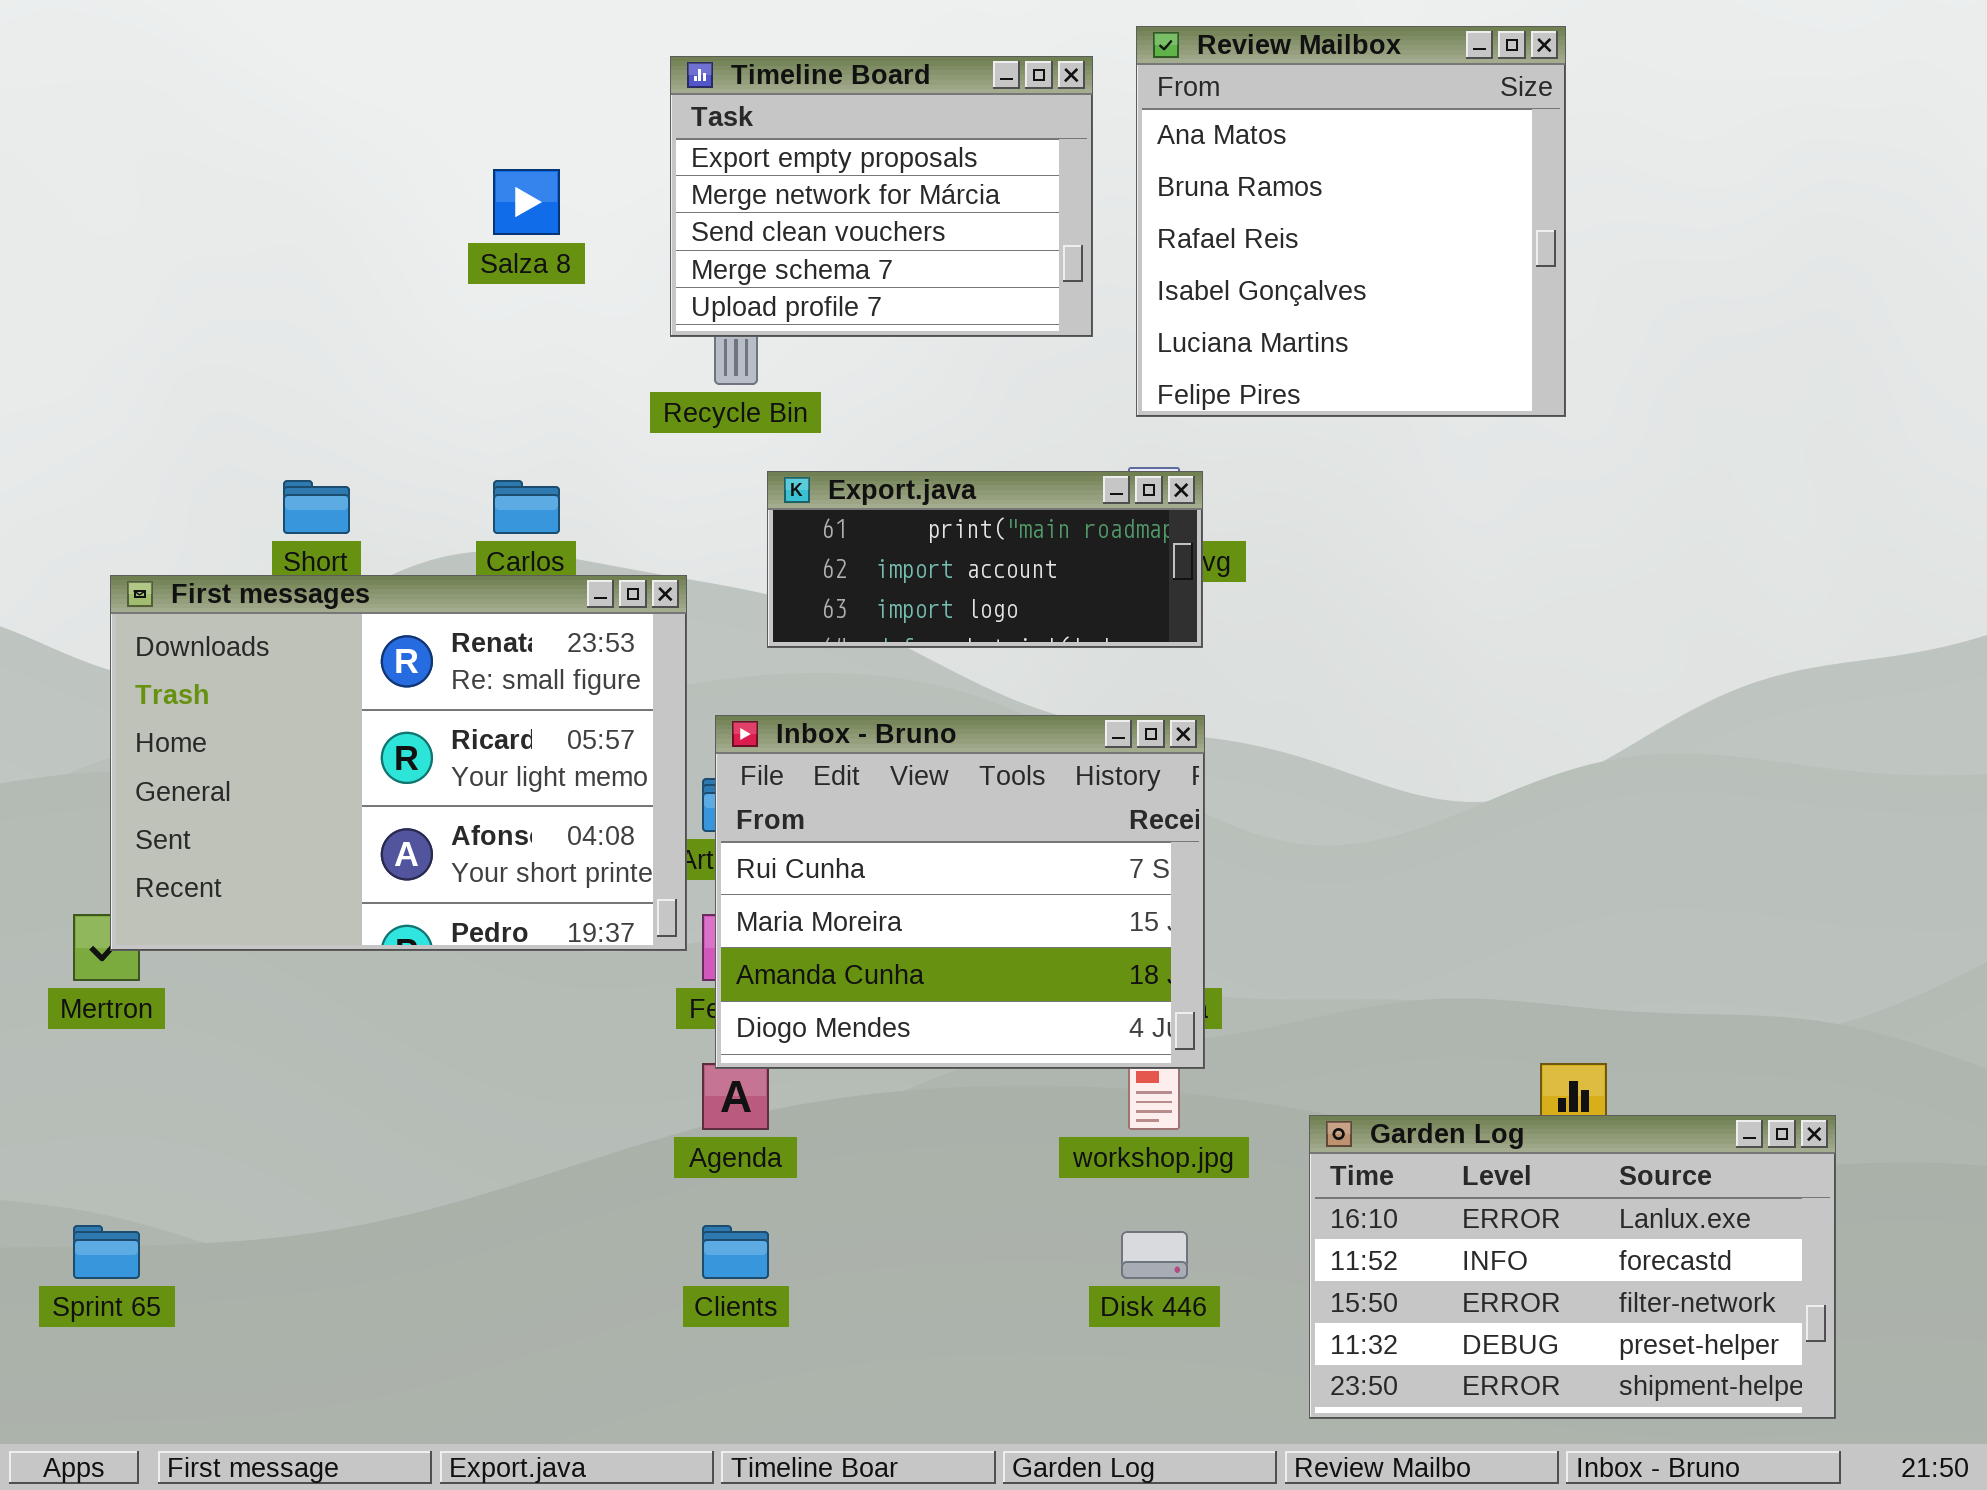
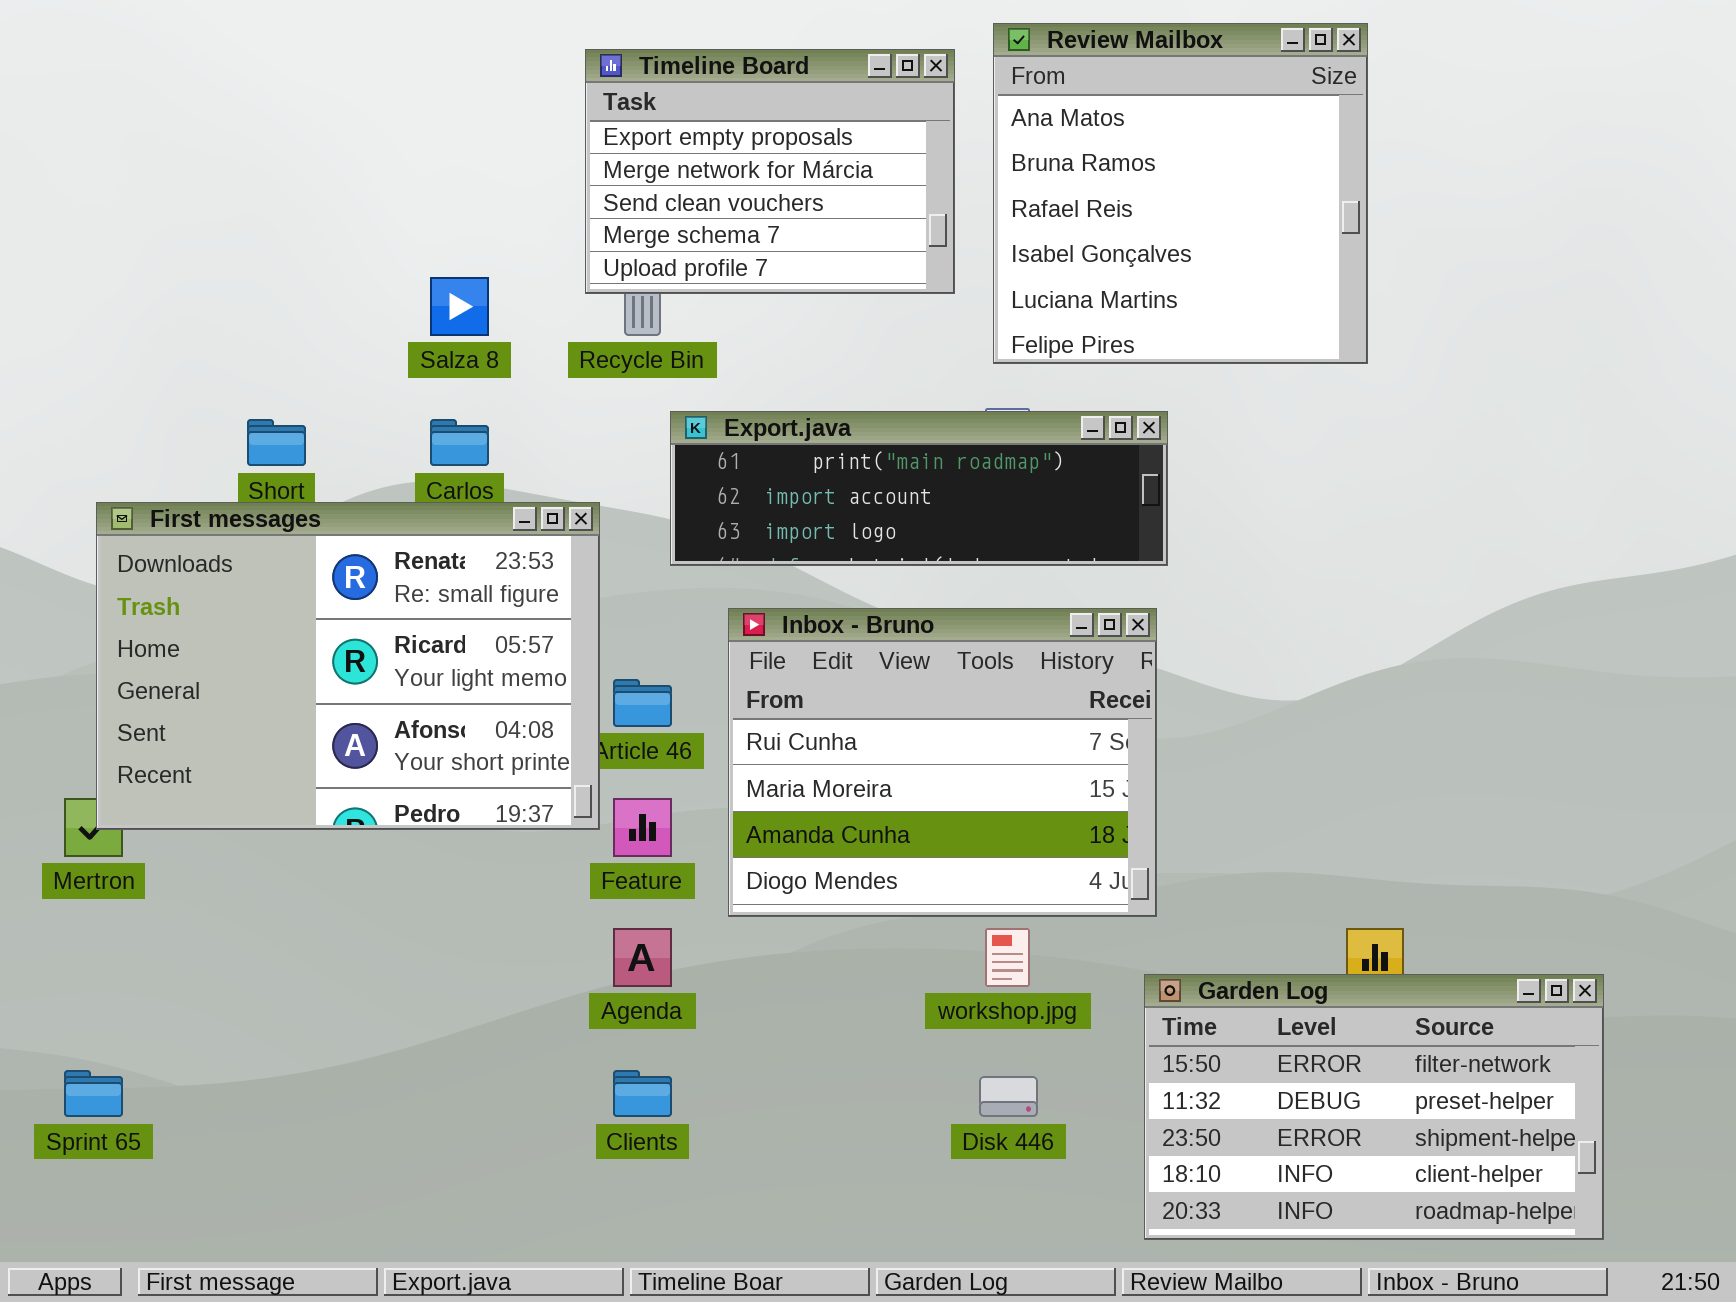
Salza 8: [493,169,560,235] -> [430,277,489,336], moved
Export.java: [767,471,1203,648] -> [670,411,1168,566], resized
Inbox - Bruno: [715,715,1205,1069] -> [728,608,1157,917], moved
Garden Log: [1309,1115,1836,1419] -> [1144,974,1604,1240], scrolled down 2 rows

